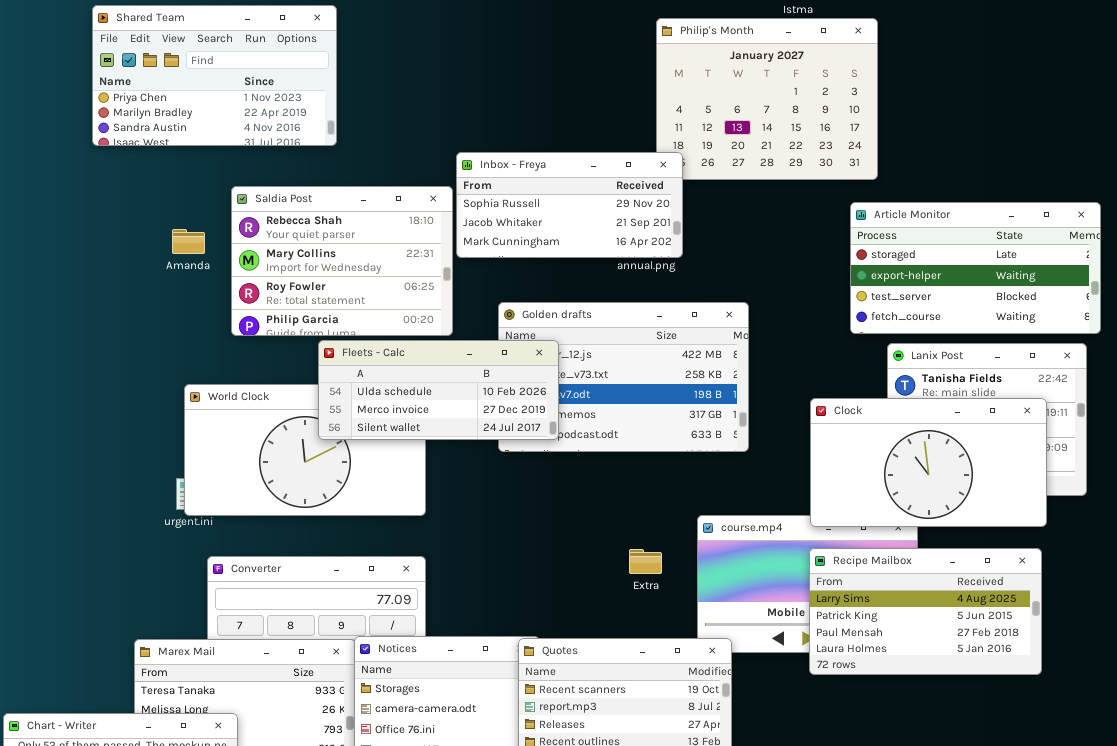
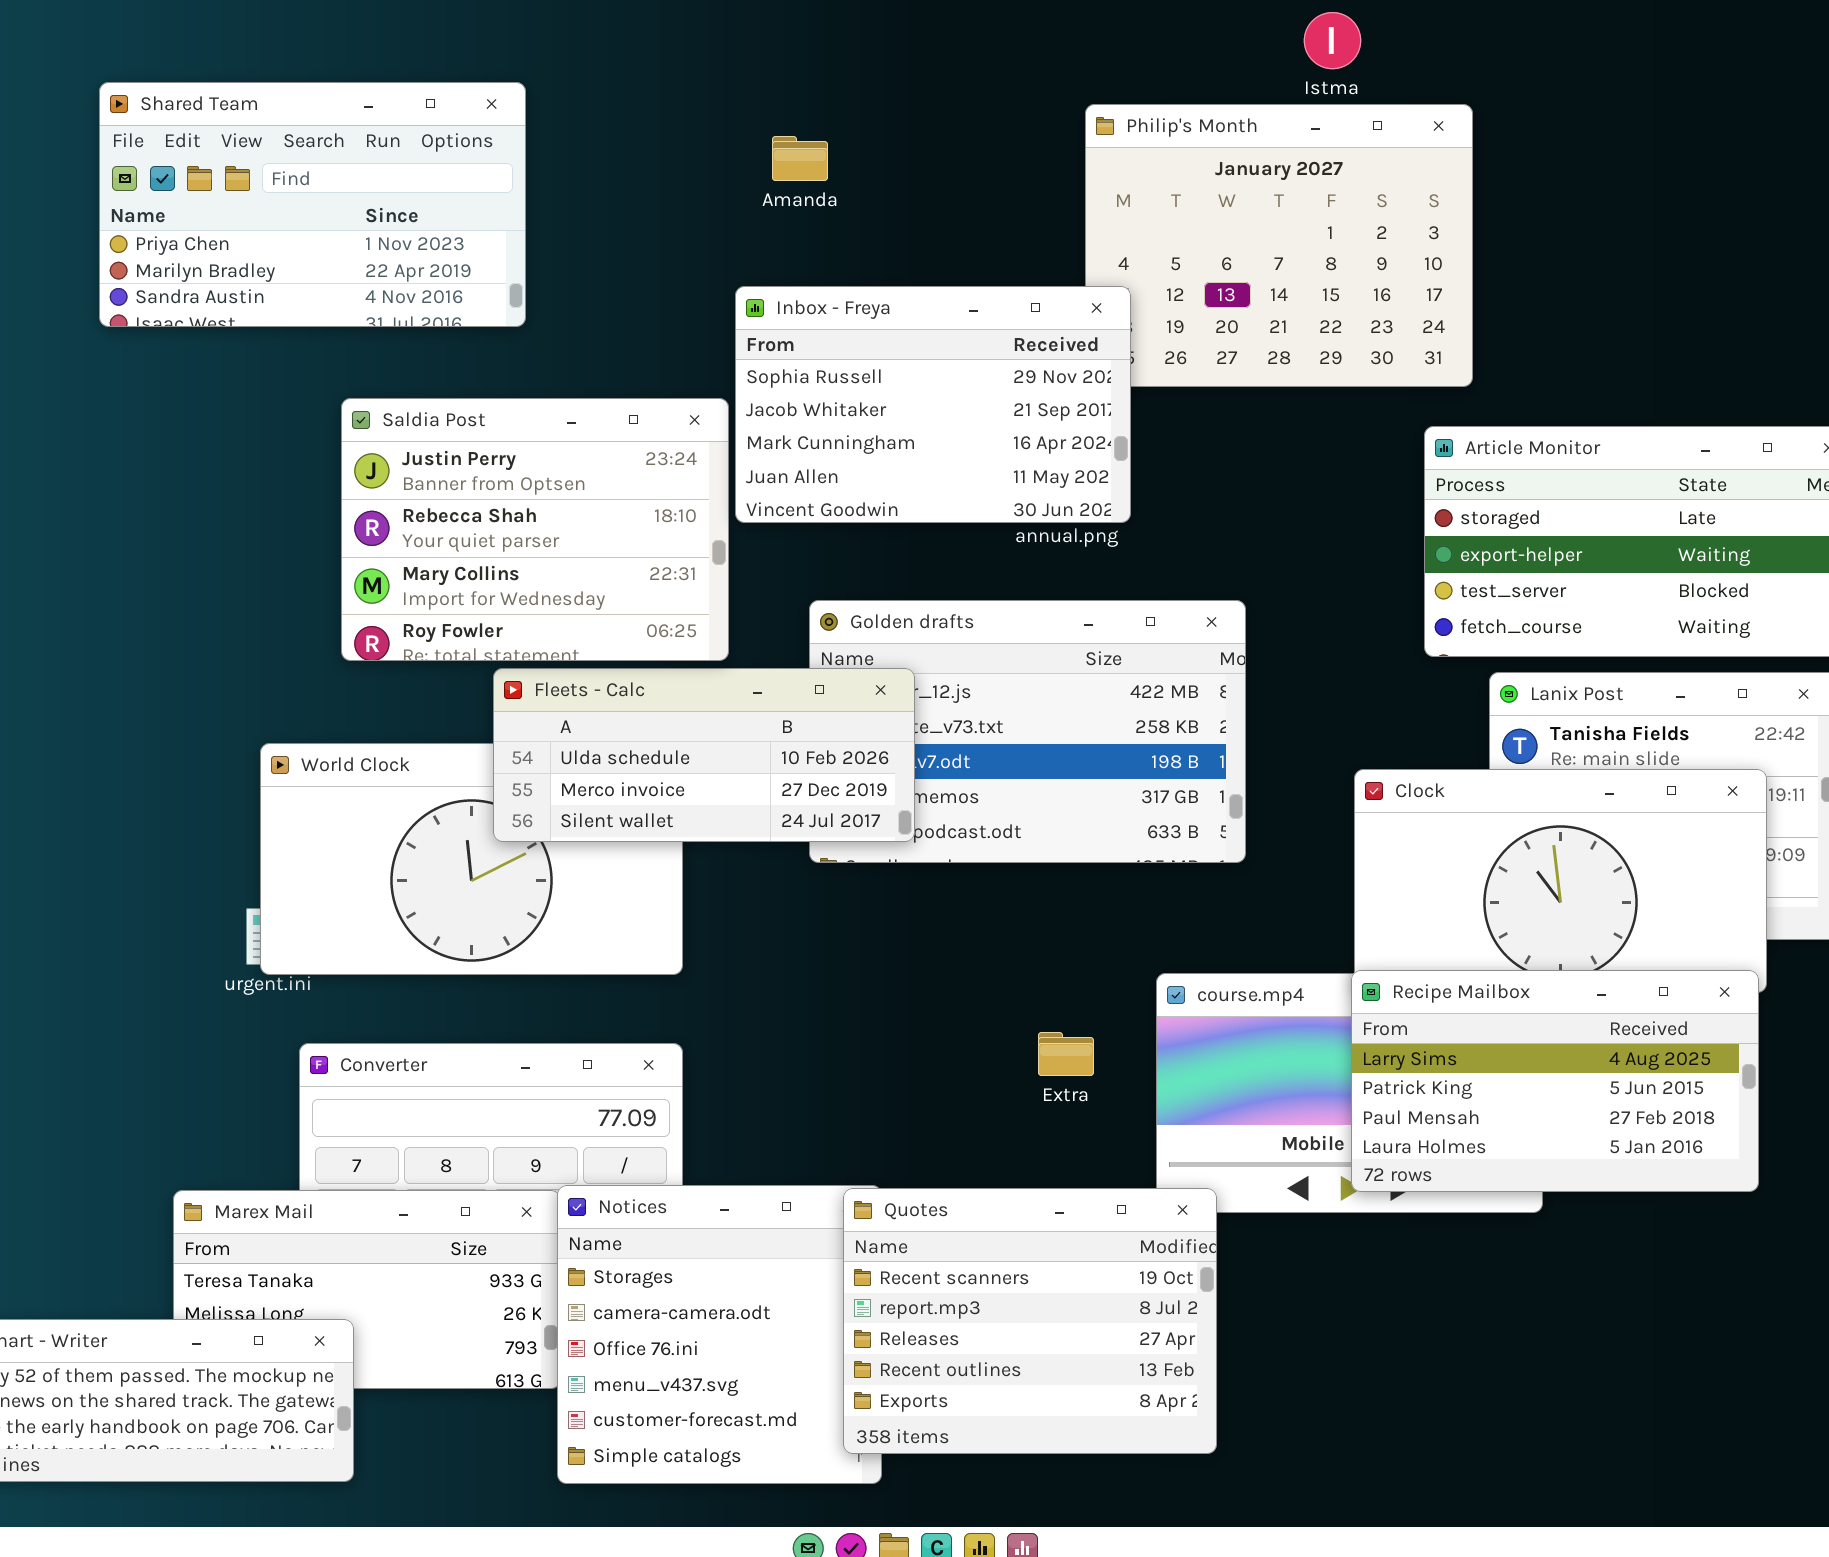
Inbox - Freya: [456,152,683,258] -> [735,286,1131,523], resized
Saldia Post: [231,186,453,336] -> [341,398,729,661], scrolled up 1 row
Amanda: [172,229,205,254] -> [772,136,828,181], moved
Recipe Mailbox: [809,548,1042,675] -> [1351,970,1759,1192], moved

